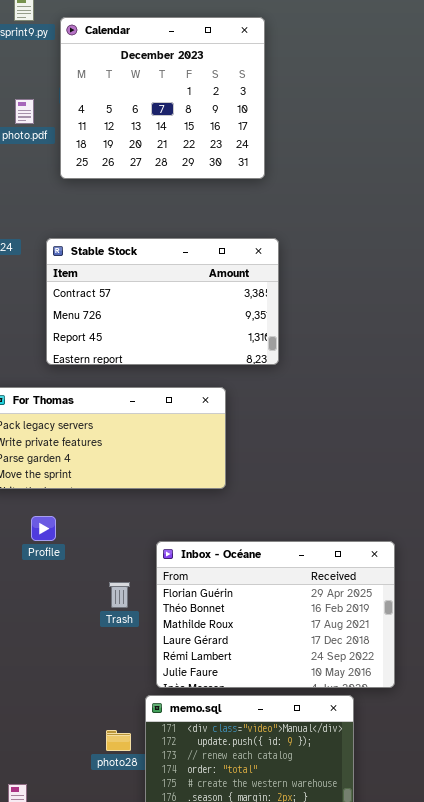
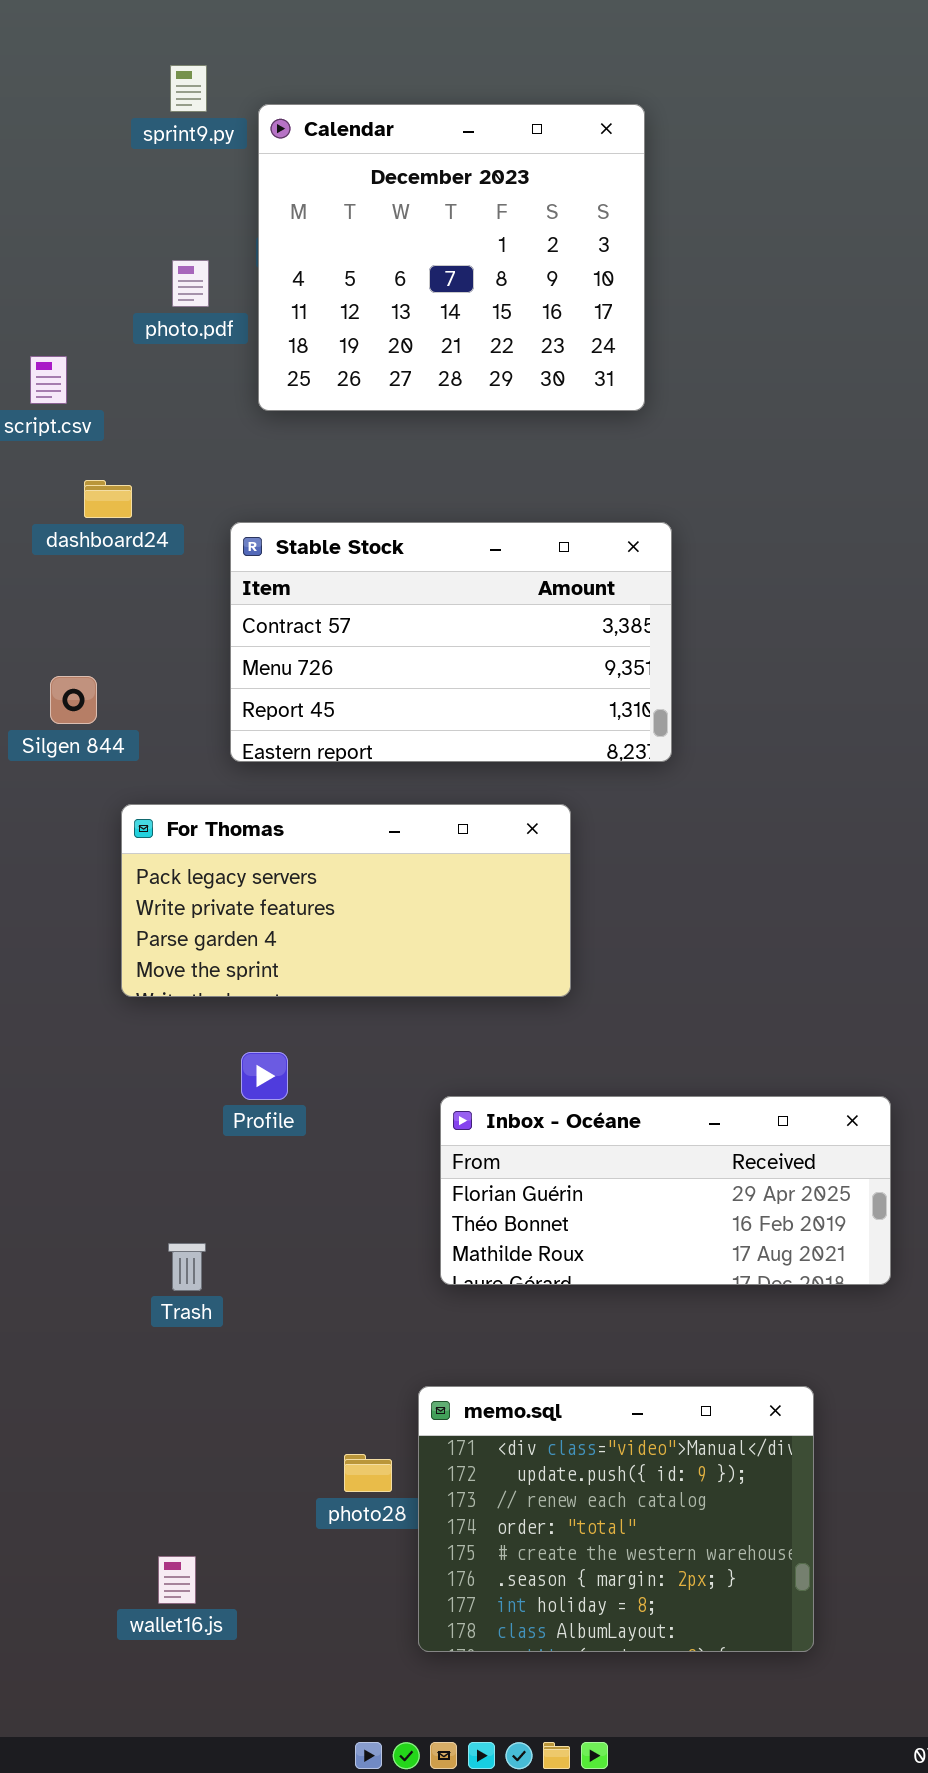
Profile: [31,516,56,541] -> [241,1052,288,1100], moved
Inbox - Océane: [156,541,395,688] -> [440,1096,891,1285], resized
Trash: [109,582,130,608] -> [168,1243,206,1291], moved

